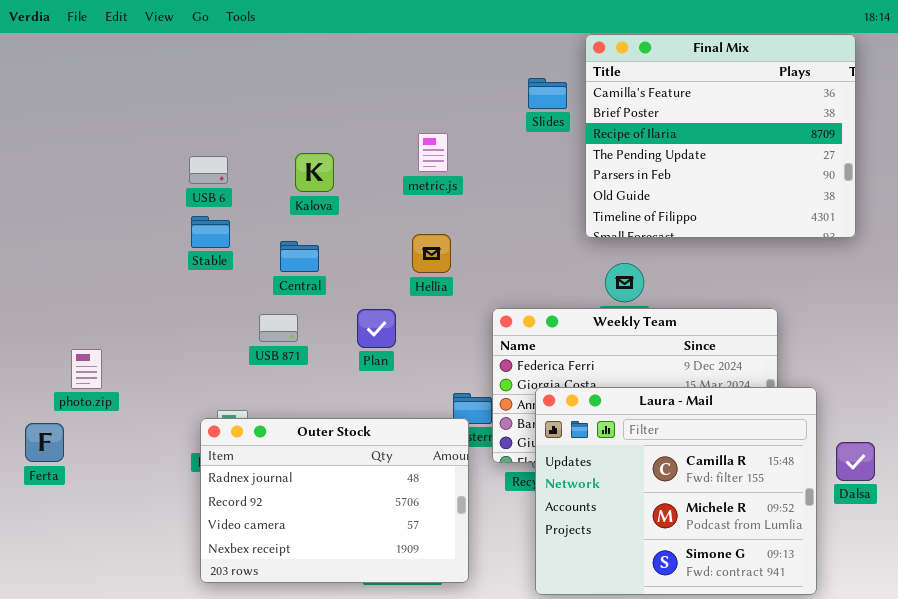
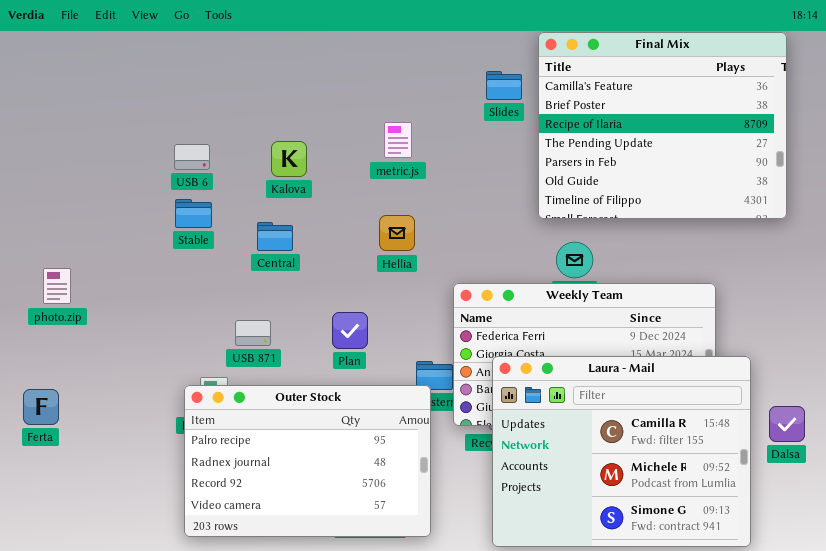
Plan: [357,309,396,348] -> [332,312,368,349], moved
USB 871: [259,314,298,342] -> [235,320,271,346], moved
photo.zip: [71,349,102,389] -> [43,268,71,304], moved
Outer Stock: [200,418,469,583] -> [184,385,431,537], scrolled up 1 row

